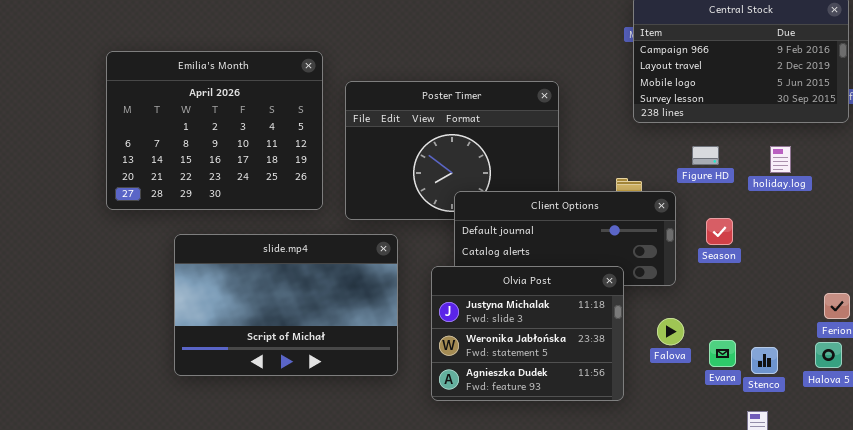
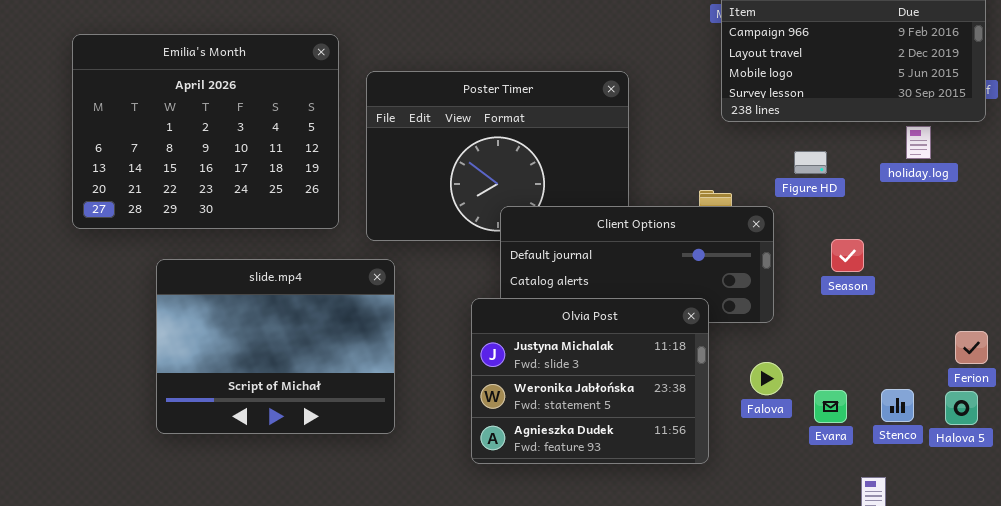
holiday.log: [770,146,791,173] -> [906,126,931,159], moved
Season: [706,218,733,245] -> [831,239,864,272], moved
slide.mp4: [174,234,398,376] -> [156,259,395,434], resized
Stenco: [751,347,778,374] -> [881,389,914,422], moved

